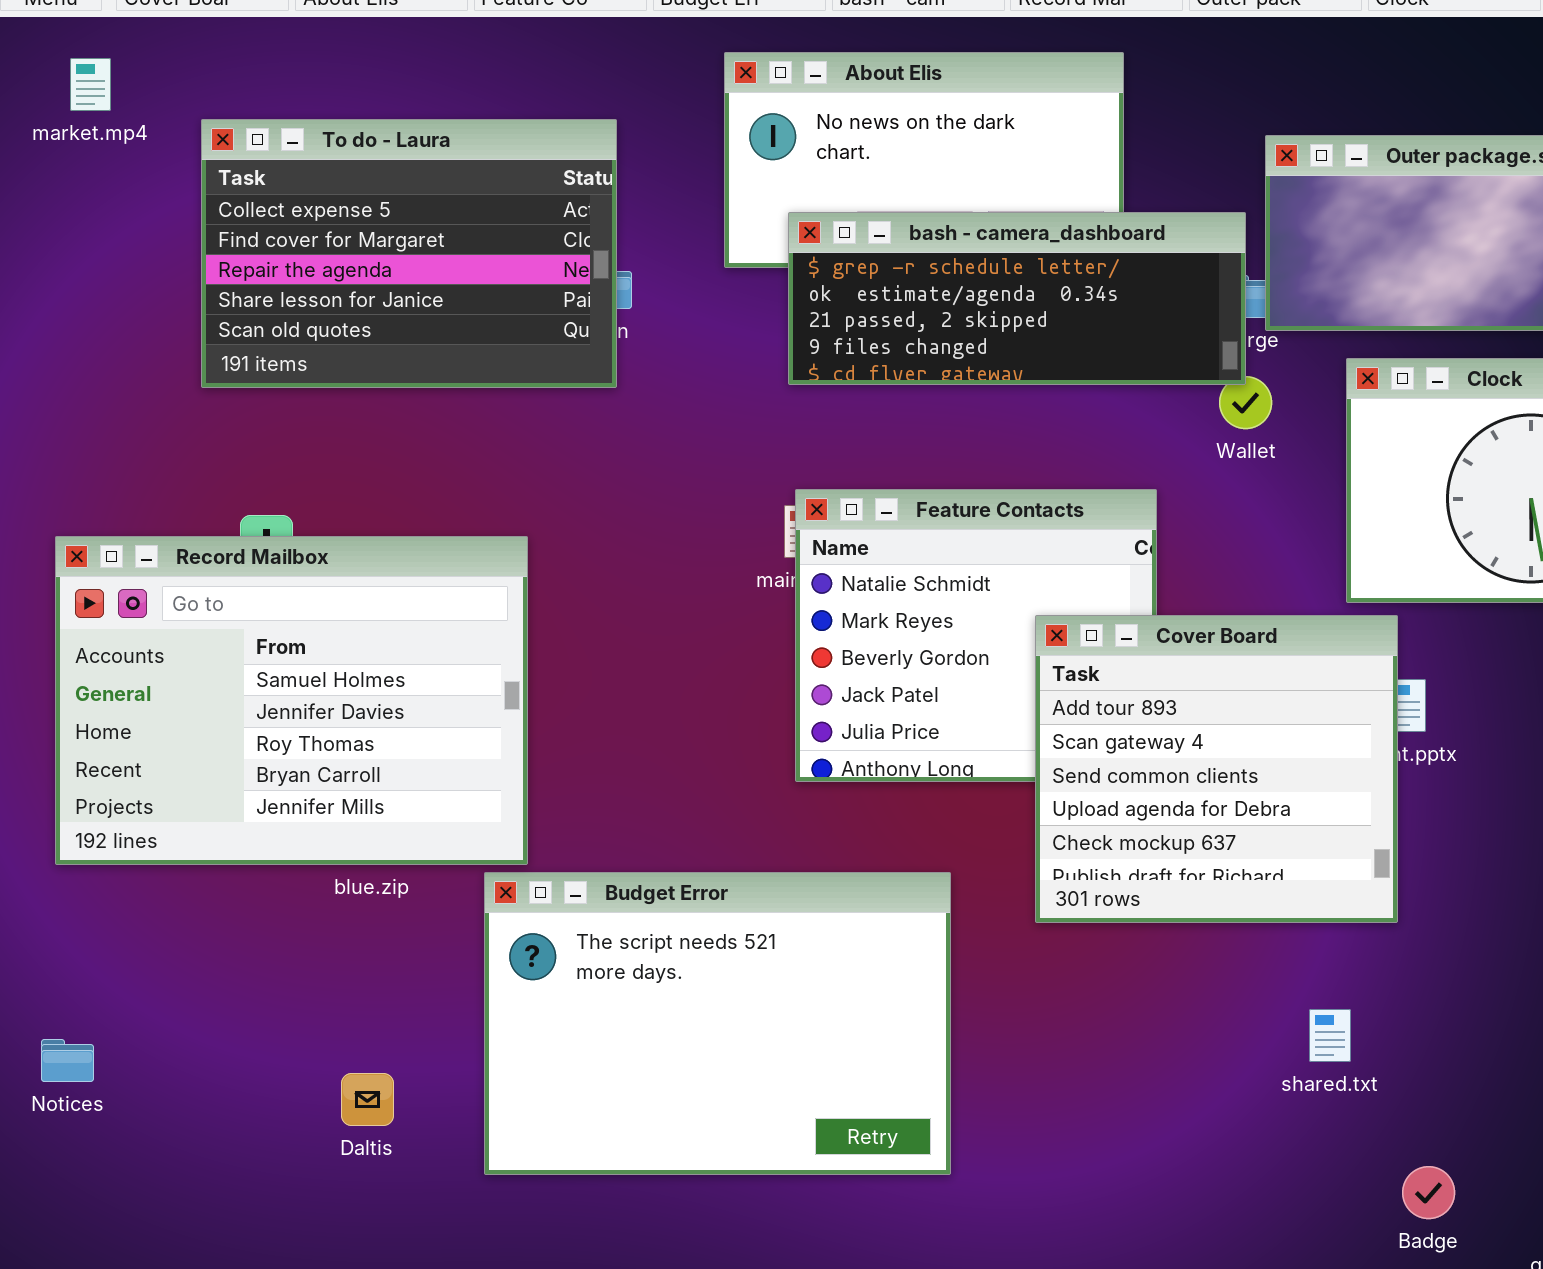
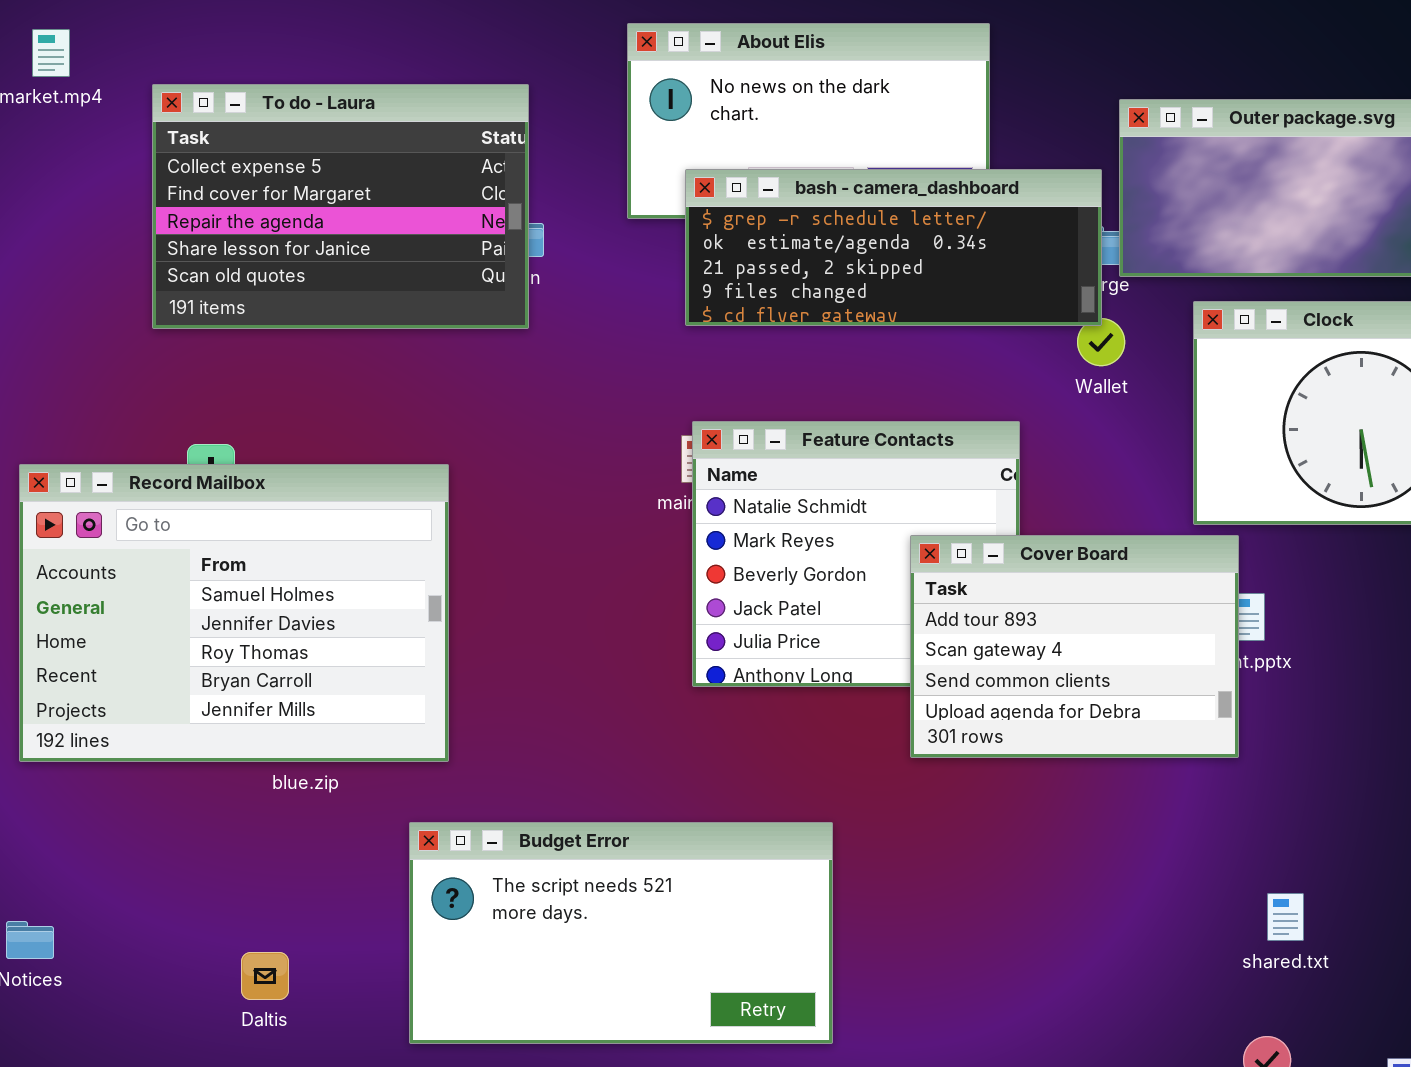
Cover Board: [1035,615,1398,923] -> [910,535,1239,758], resized
Budget Error: [484,872,951,1175] -> [409,822,833,1044], resized
shared.txt: [1309,1009,1351,1062] -> [1267,893,1304,941], moved
Daltis: [341,1073,394,1126] -> [241,952,289,1000], moved

